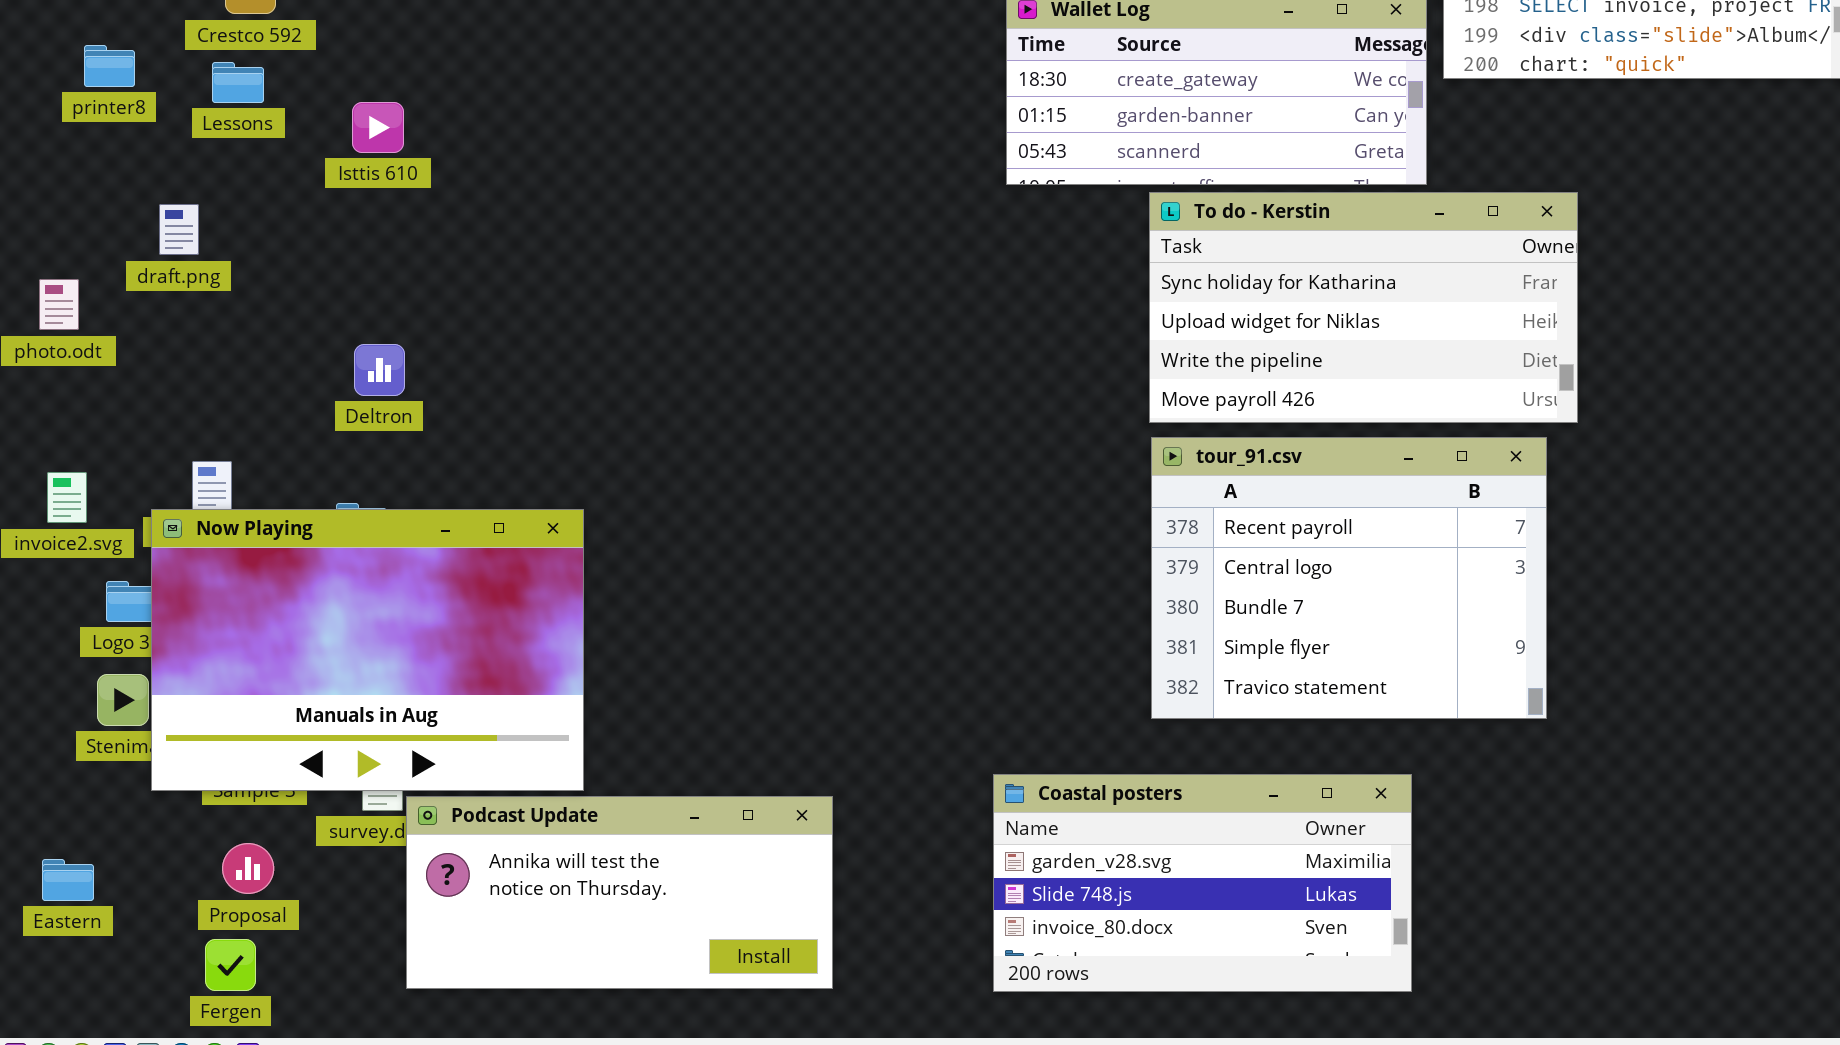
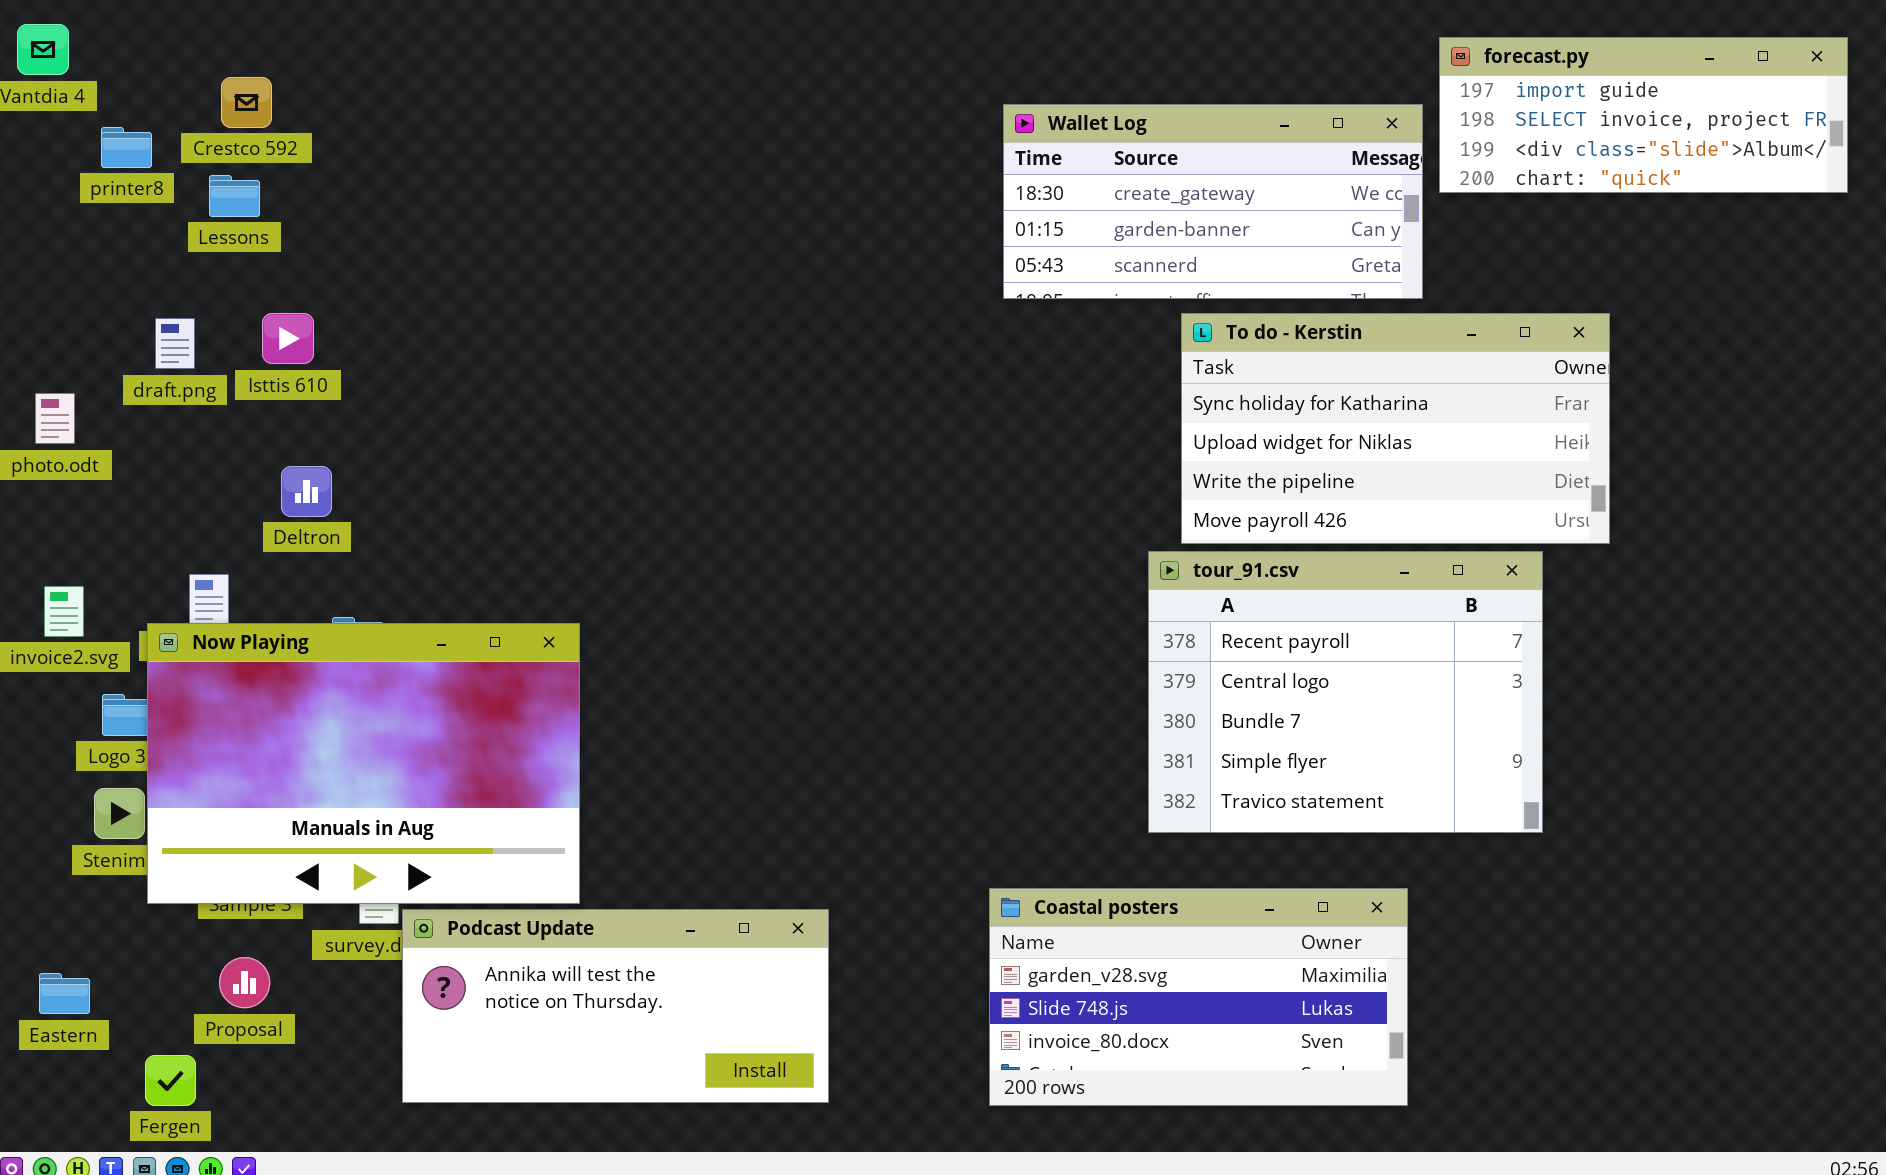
printer8: [84,45,135,87] -> [101,127,152,168], moved
Isttis 610: [352,102,404,153] -> [262,313,314,364], moved
To do - Kerstin: [1149,192,1578,423] -> [1181,313,1610,544], moved
Deltron: [354,344,405,396] -> [281,466,332,517], moved
Fergen: [205,939,256,991] -> [145,1055,196,1106], moved

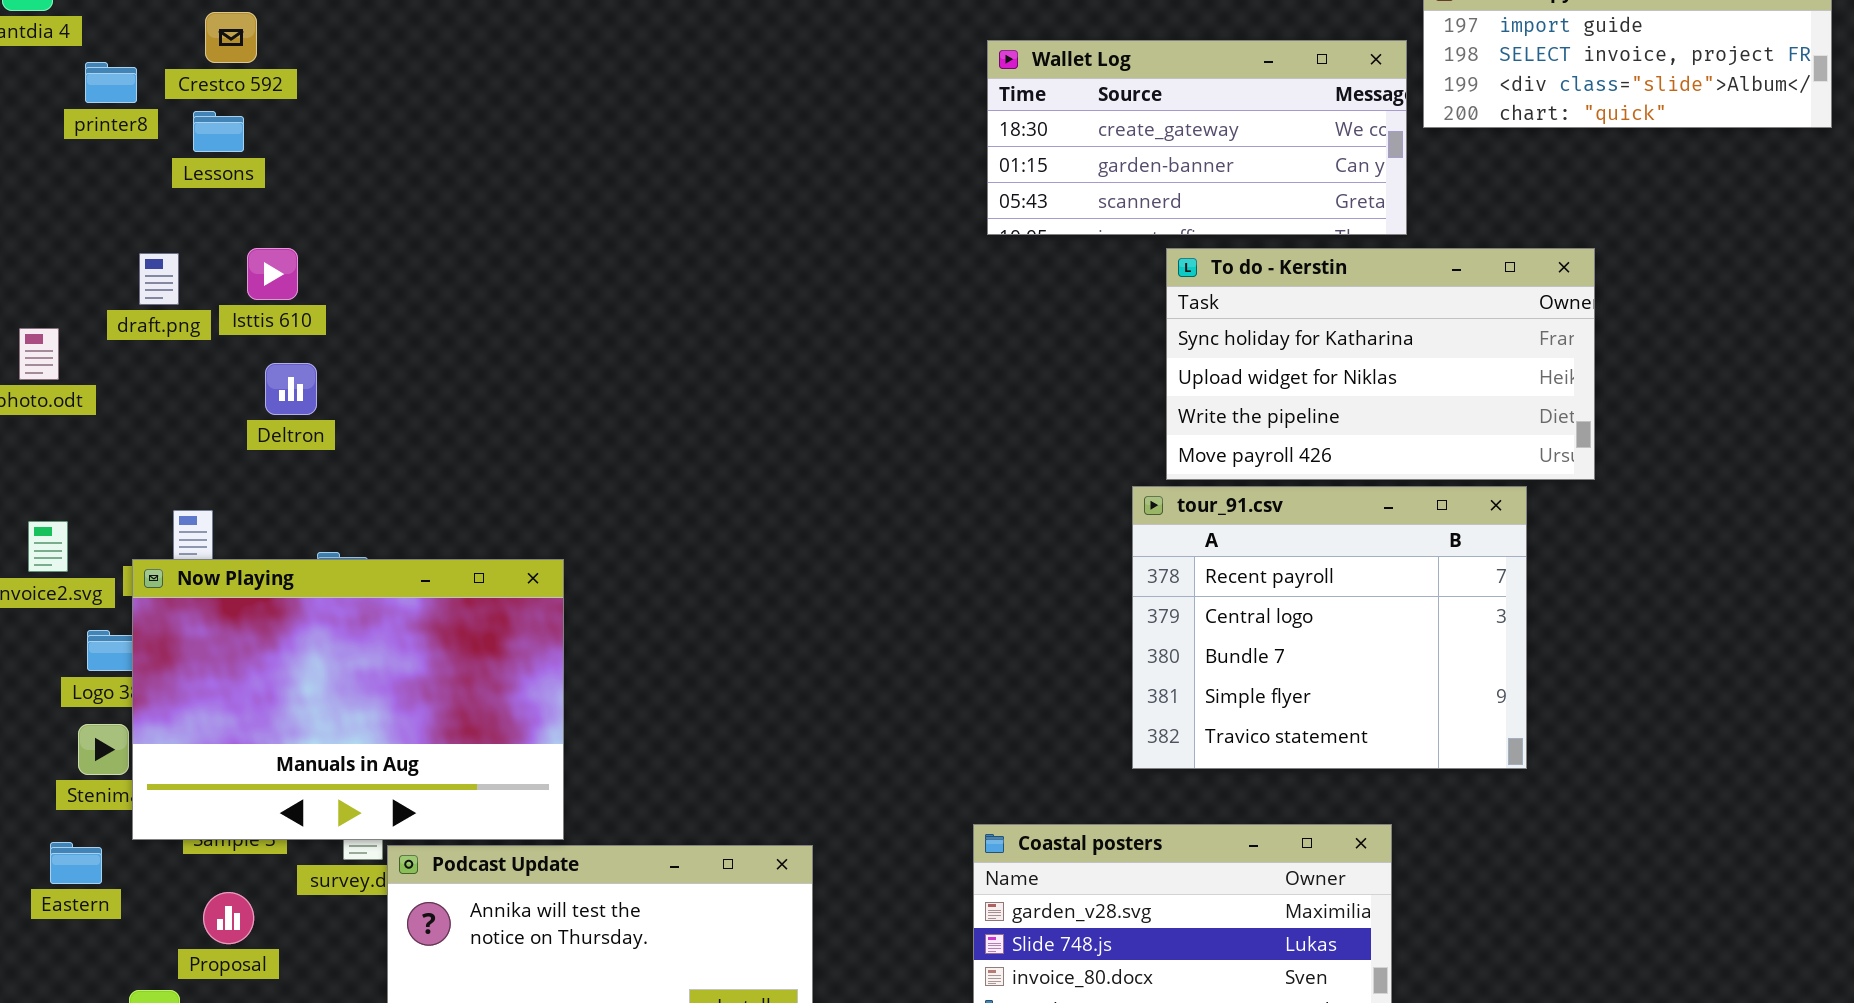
Deltron: [281,466,332,517] -> [265,363,317,415], moved
Eastern: [39,973,90,1014] -> [50,842,102,884], moved

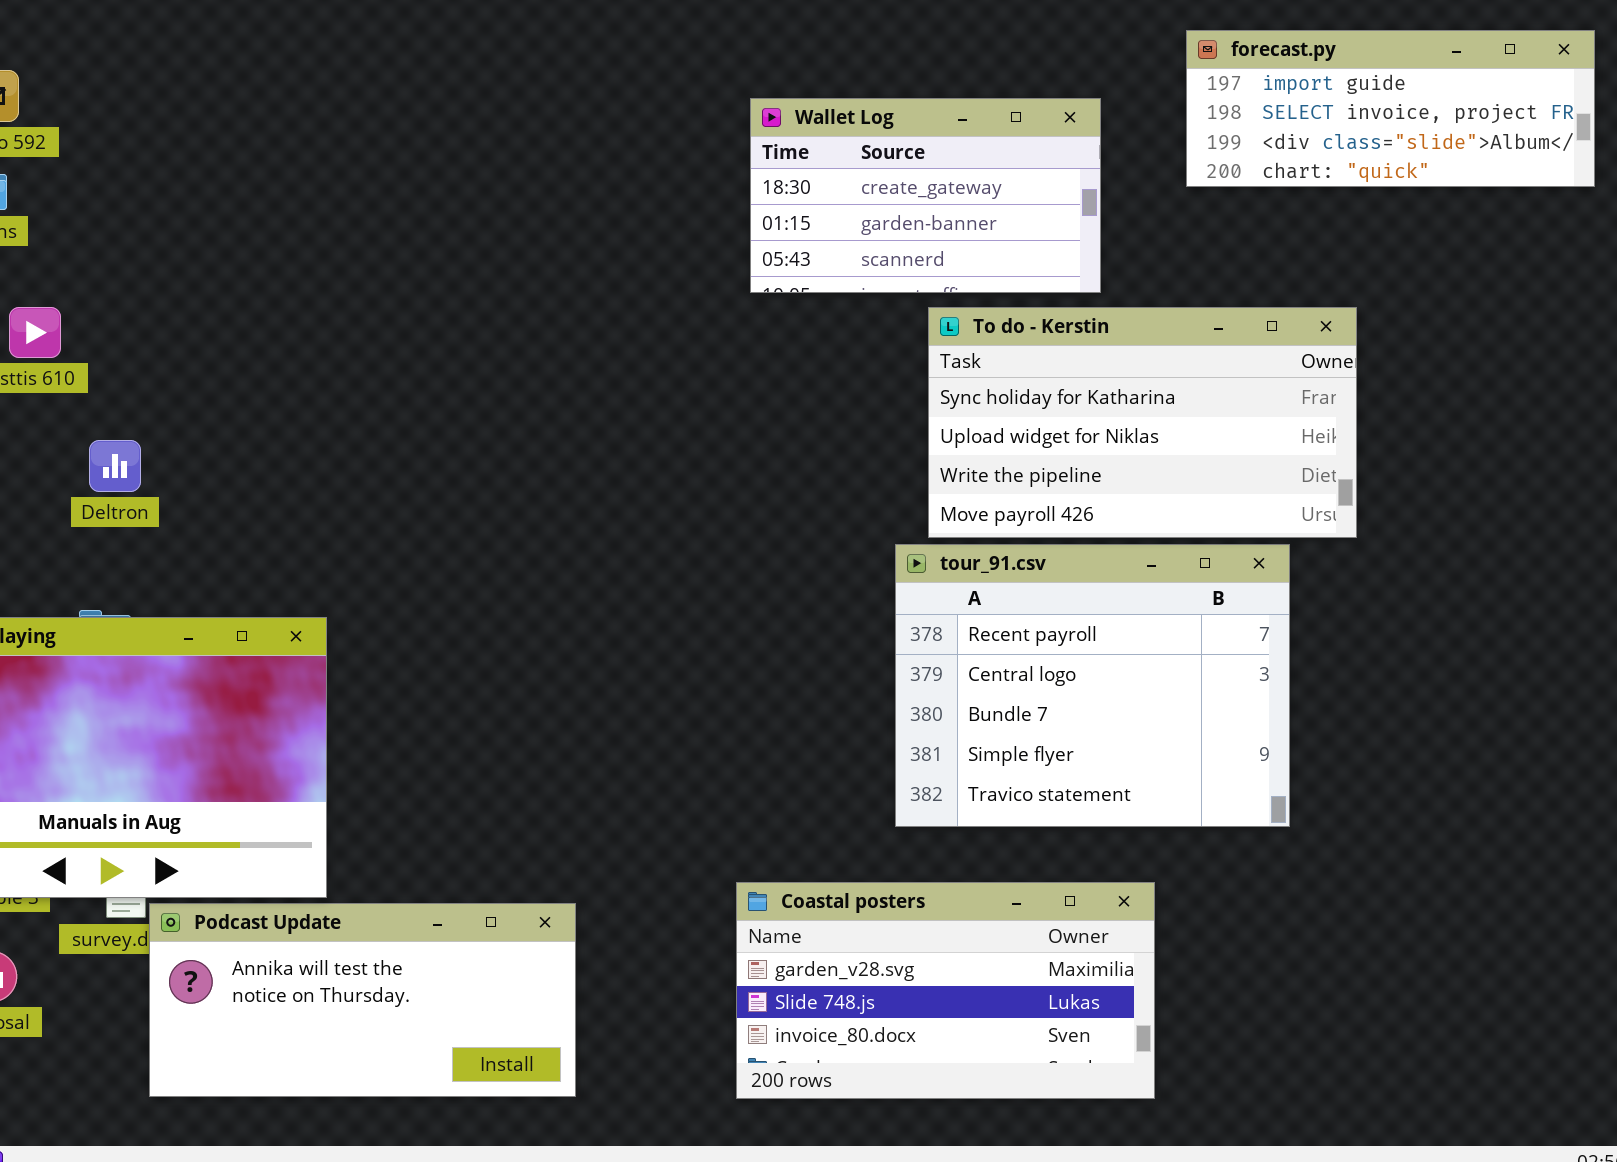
Wallet Log: [987,40,1407,235] -> [750,98,1101,293], resized
Deltron: [265,363,317,415] -> [89,440,141,492], moved

